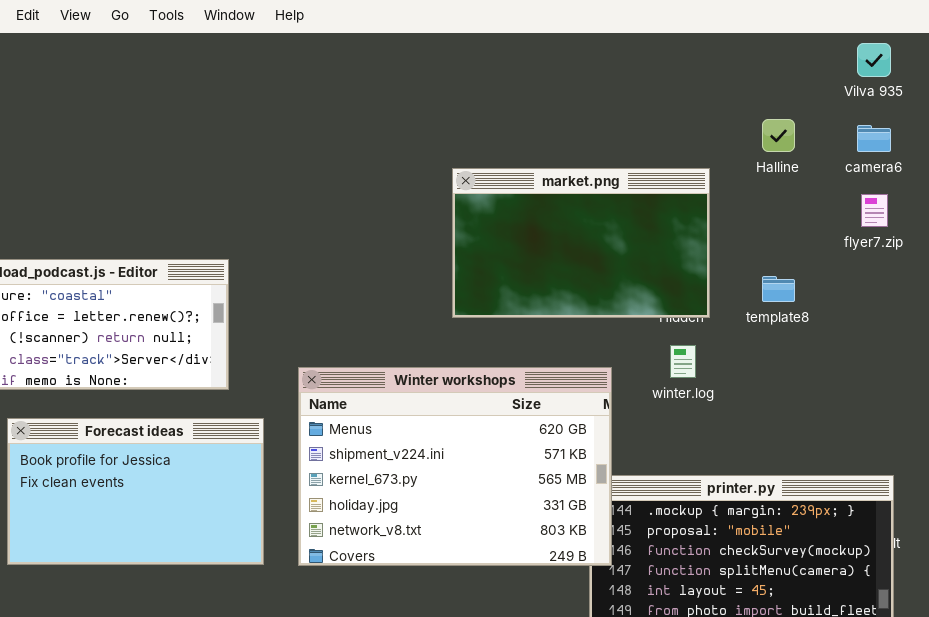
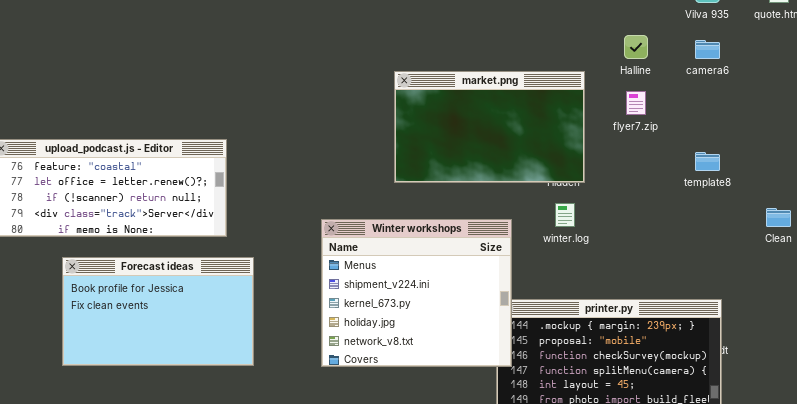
flyer7.zip: [861,194,888,227] -> [626,91,646,115], moved
template8: [762,276,795,302] -> [695,152,720,171], moved
Winter workshops: [298,367,612,566] -> [321,219,512,367], resized

